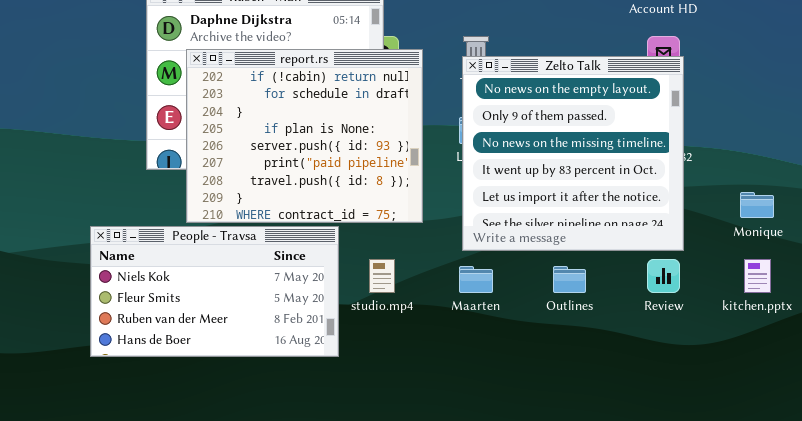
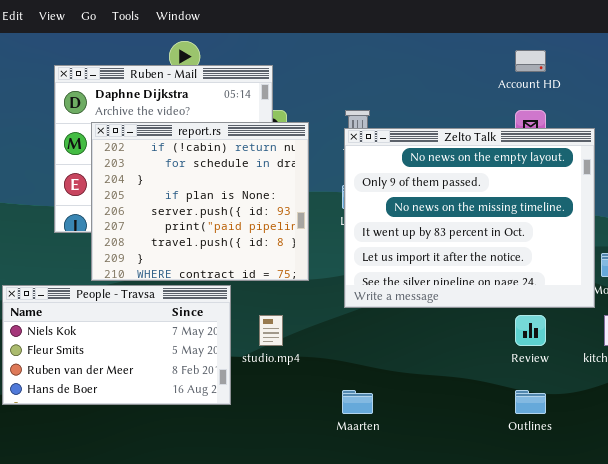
Zelto Talk: [462,56,684,251] -> [344,128,595,308], resized
Maarten: [459,266,493,293] -> [342,390,373,414], moved
Outlines: [553,266,586,293] -> [515,390,546,414], moved

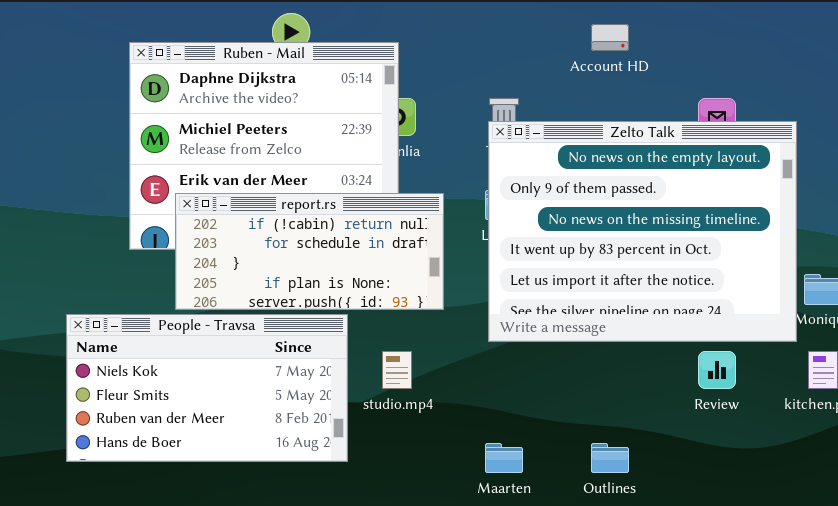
Account HD: [515,50,546,72] -> [591,24,629,51], moved
report.rs: [91,122,309,281] -> [175,193,444,310], resized
Outlines: [515,390,546,414] -> [591,443,629,473], moved

